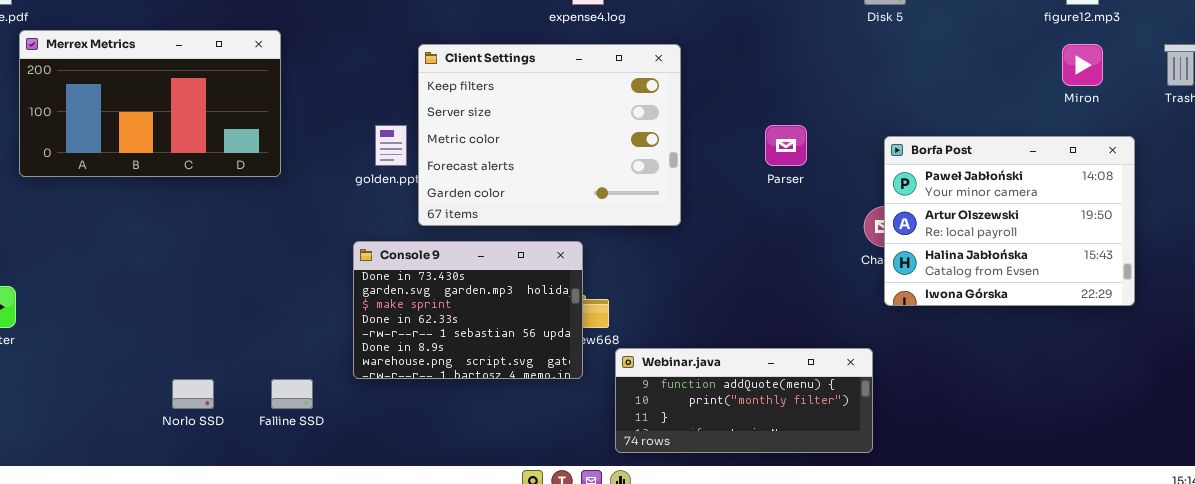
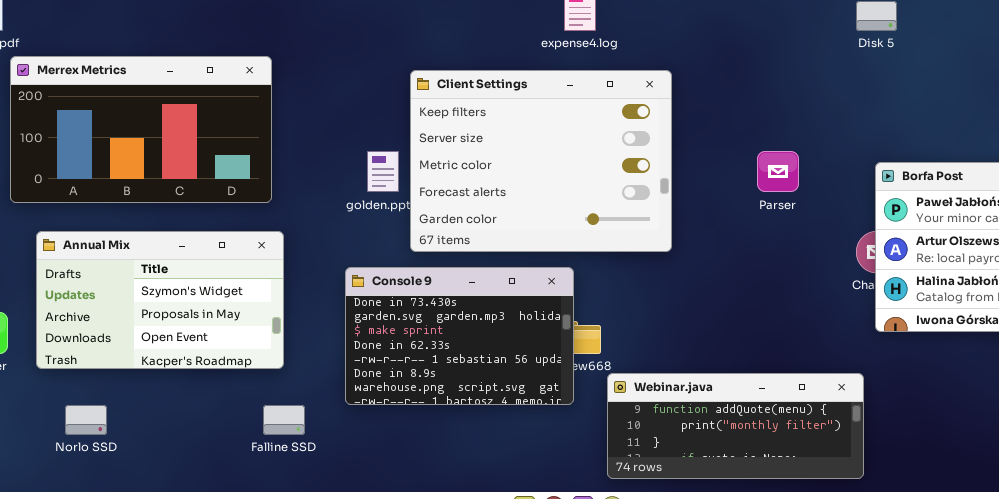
Annual Mix: none -> [36,231,284,369], opened
Norlo SSD: [172,379,214,409] -> [65,405,107,435], moved

